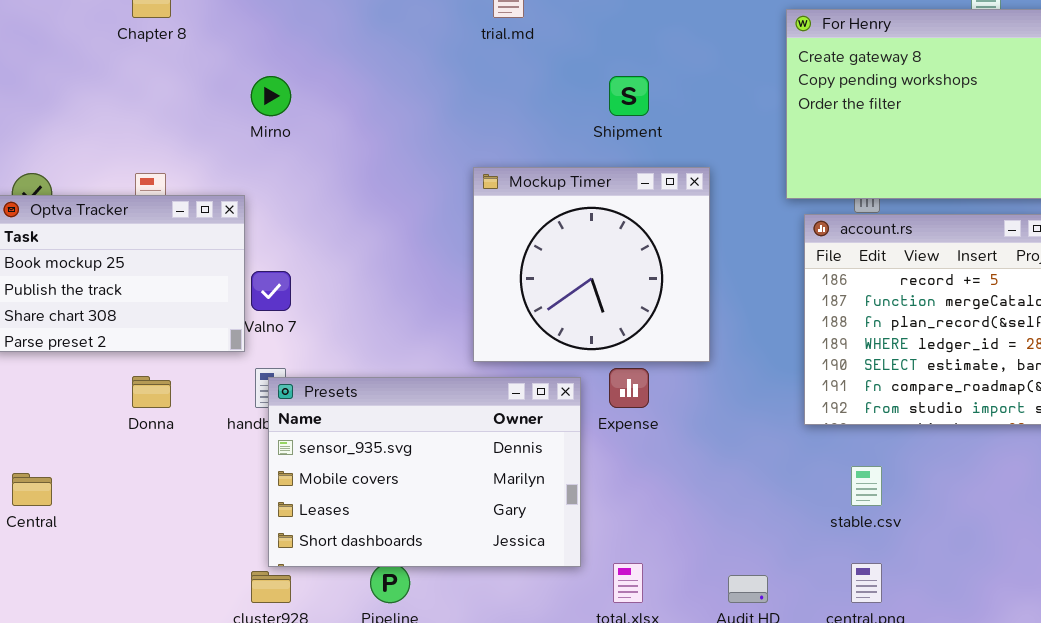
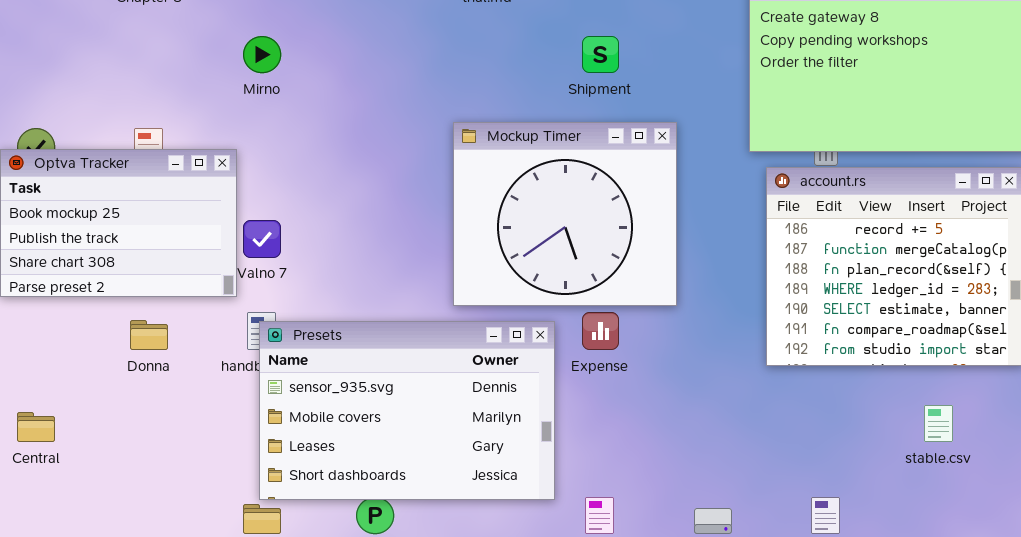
stable.csv: [851,466,882,506] -> [924,405,953,442], moved

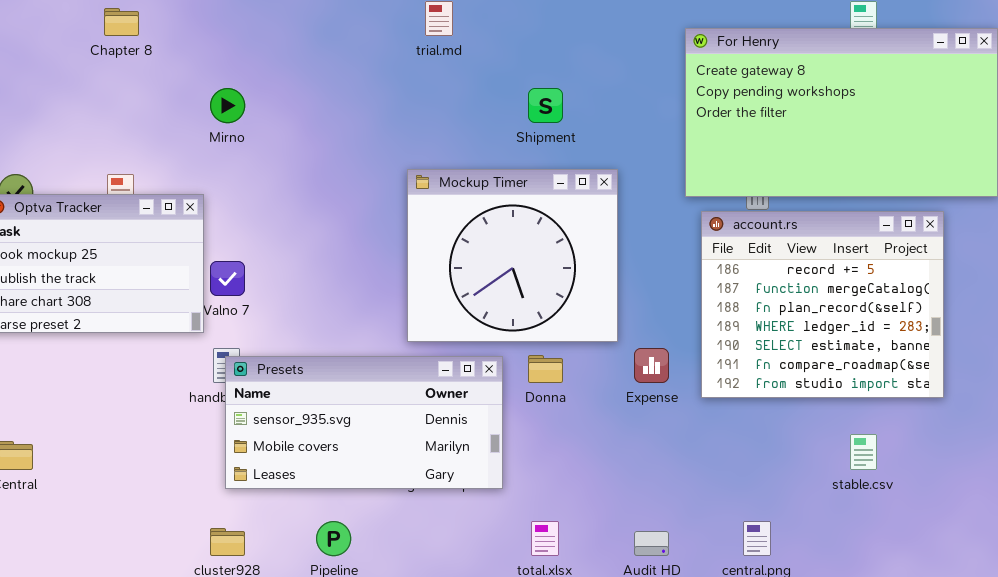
Expense: [582,312,619,350] -> [634,348,669,383], moved
Donna: [130,320,168,350] -> [528,355,563,383], moved
Presets: [259,321,555,500] -> [225,356,503,489], resized

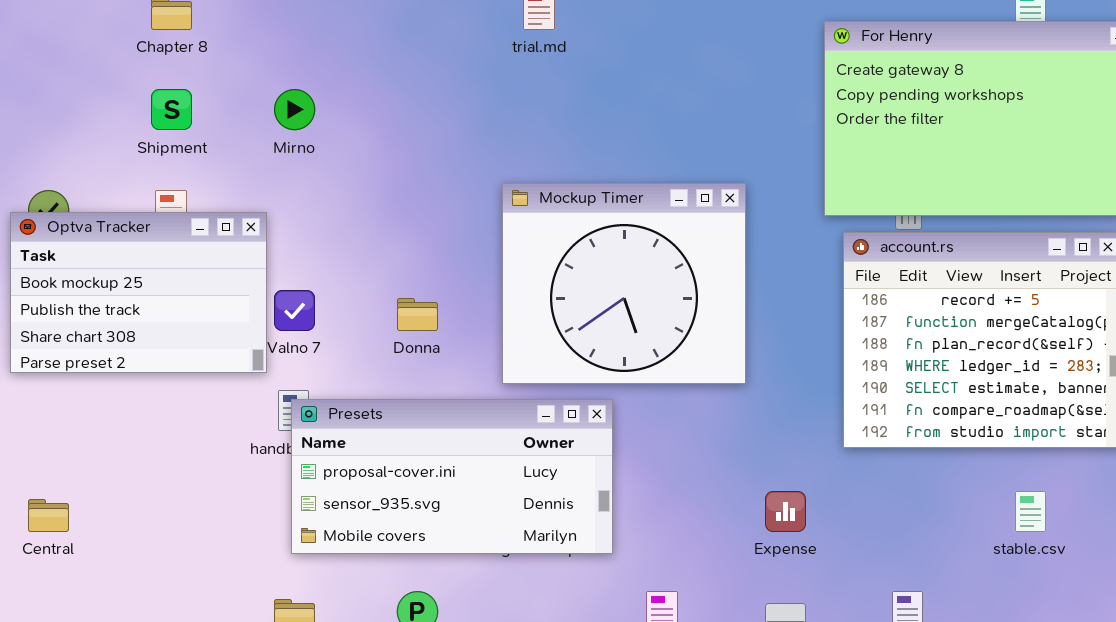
Shipment: [528,88,563,123] -> [151,89,192,130], moved
Expense: [634,348,669,383] -> [765,491,806,532], moved
Donna: [528,355,563,383] -> [397,298,438,331], moved
Presets: [225,356,503,489] -> [291,399,613,554], scrolled up 1 row

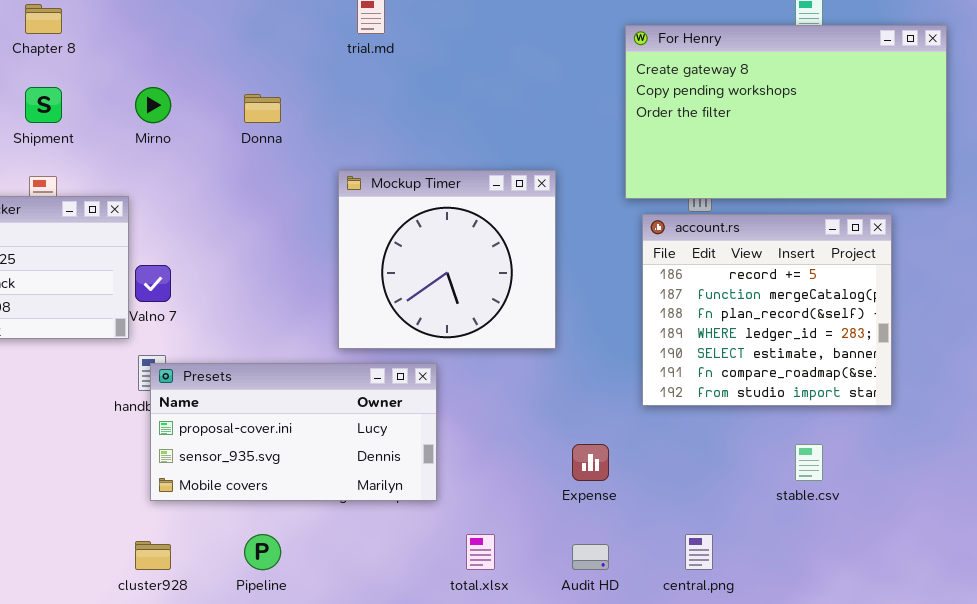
Donna: [397,298,438,331] -> [244,94,281,123], moved

